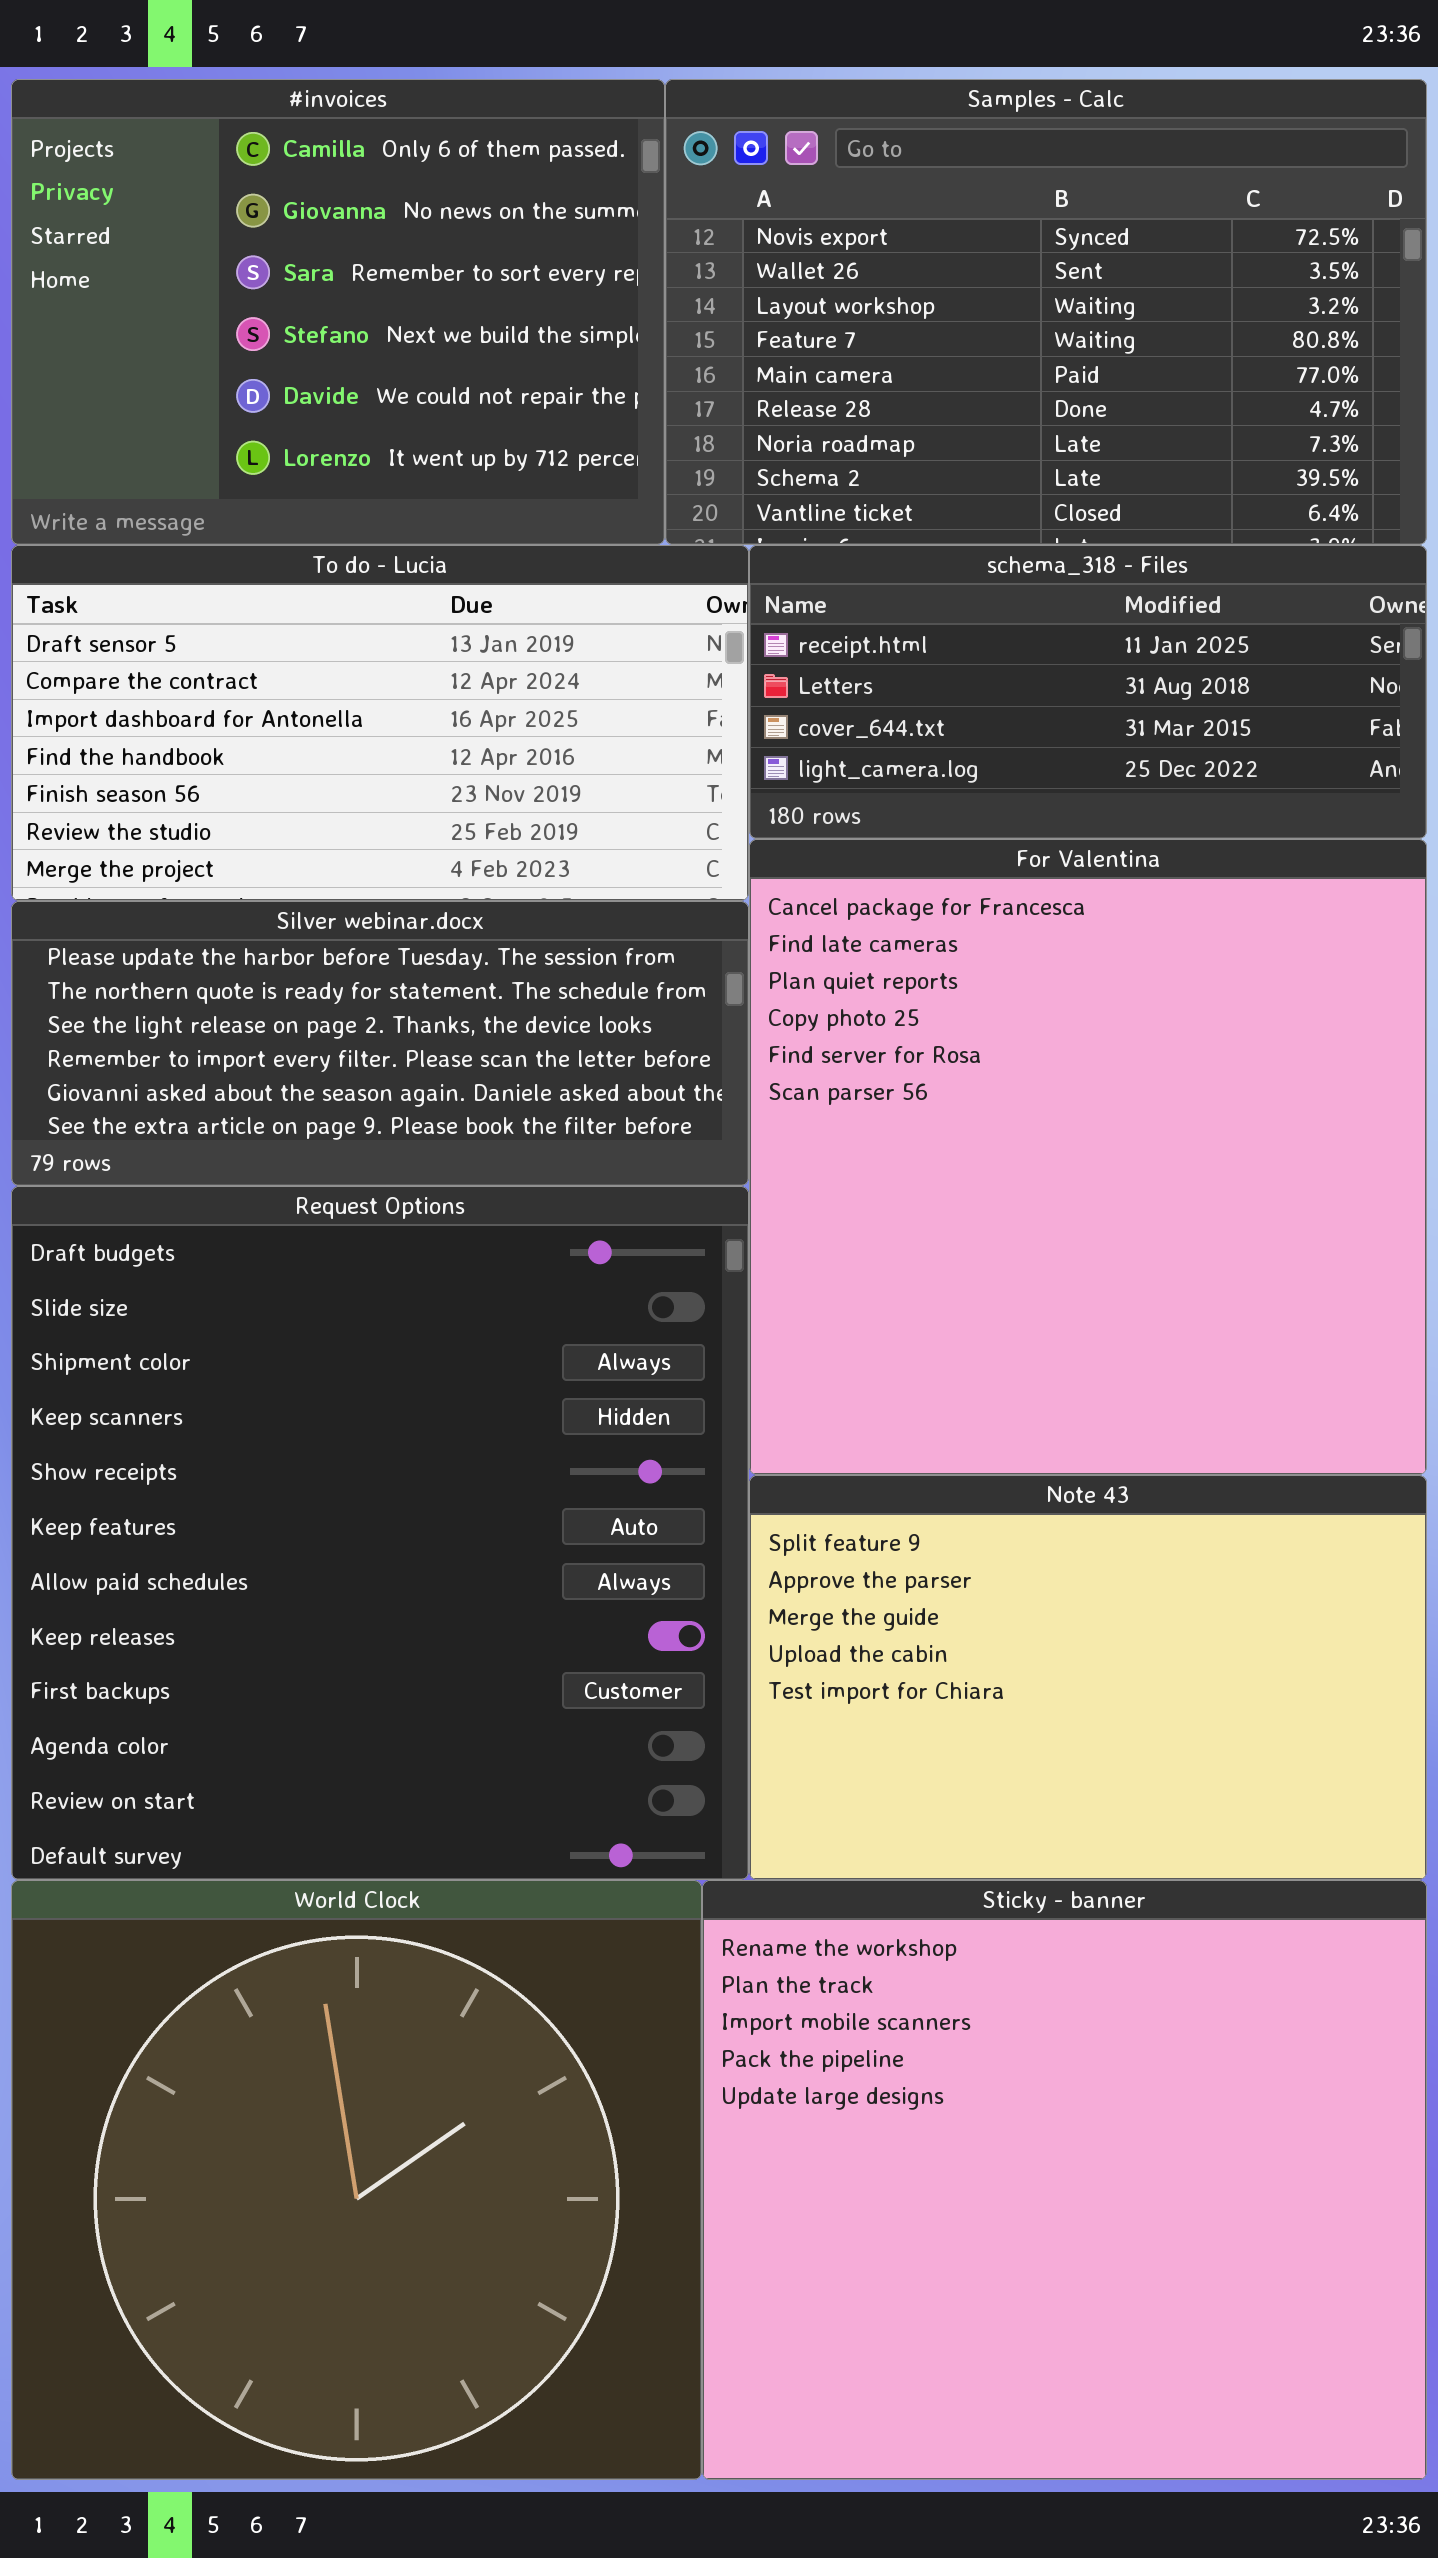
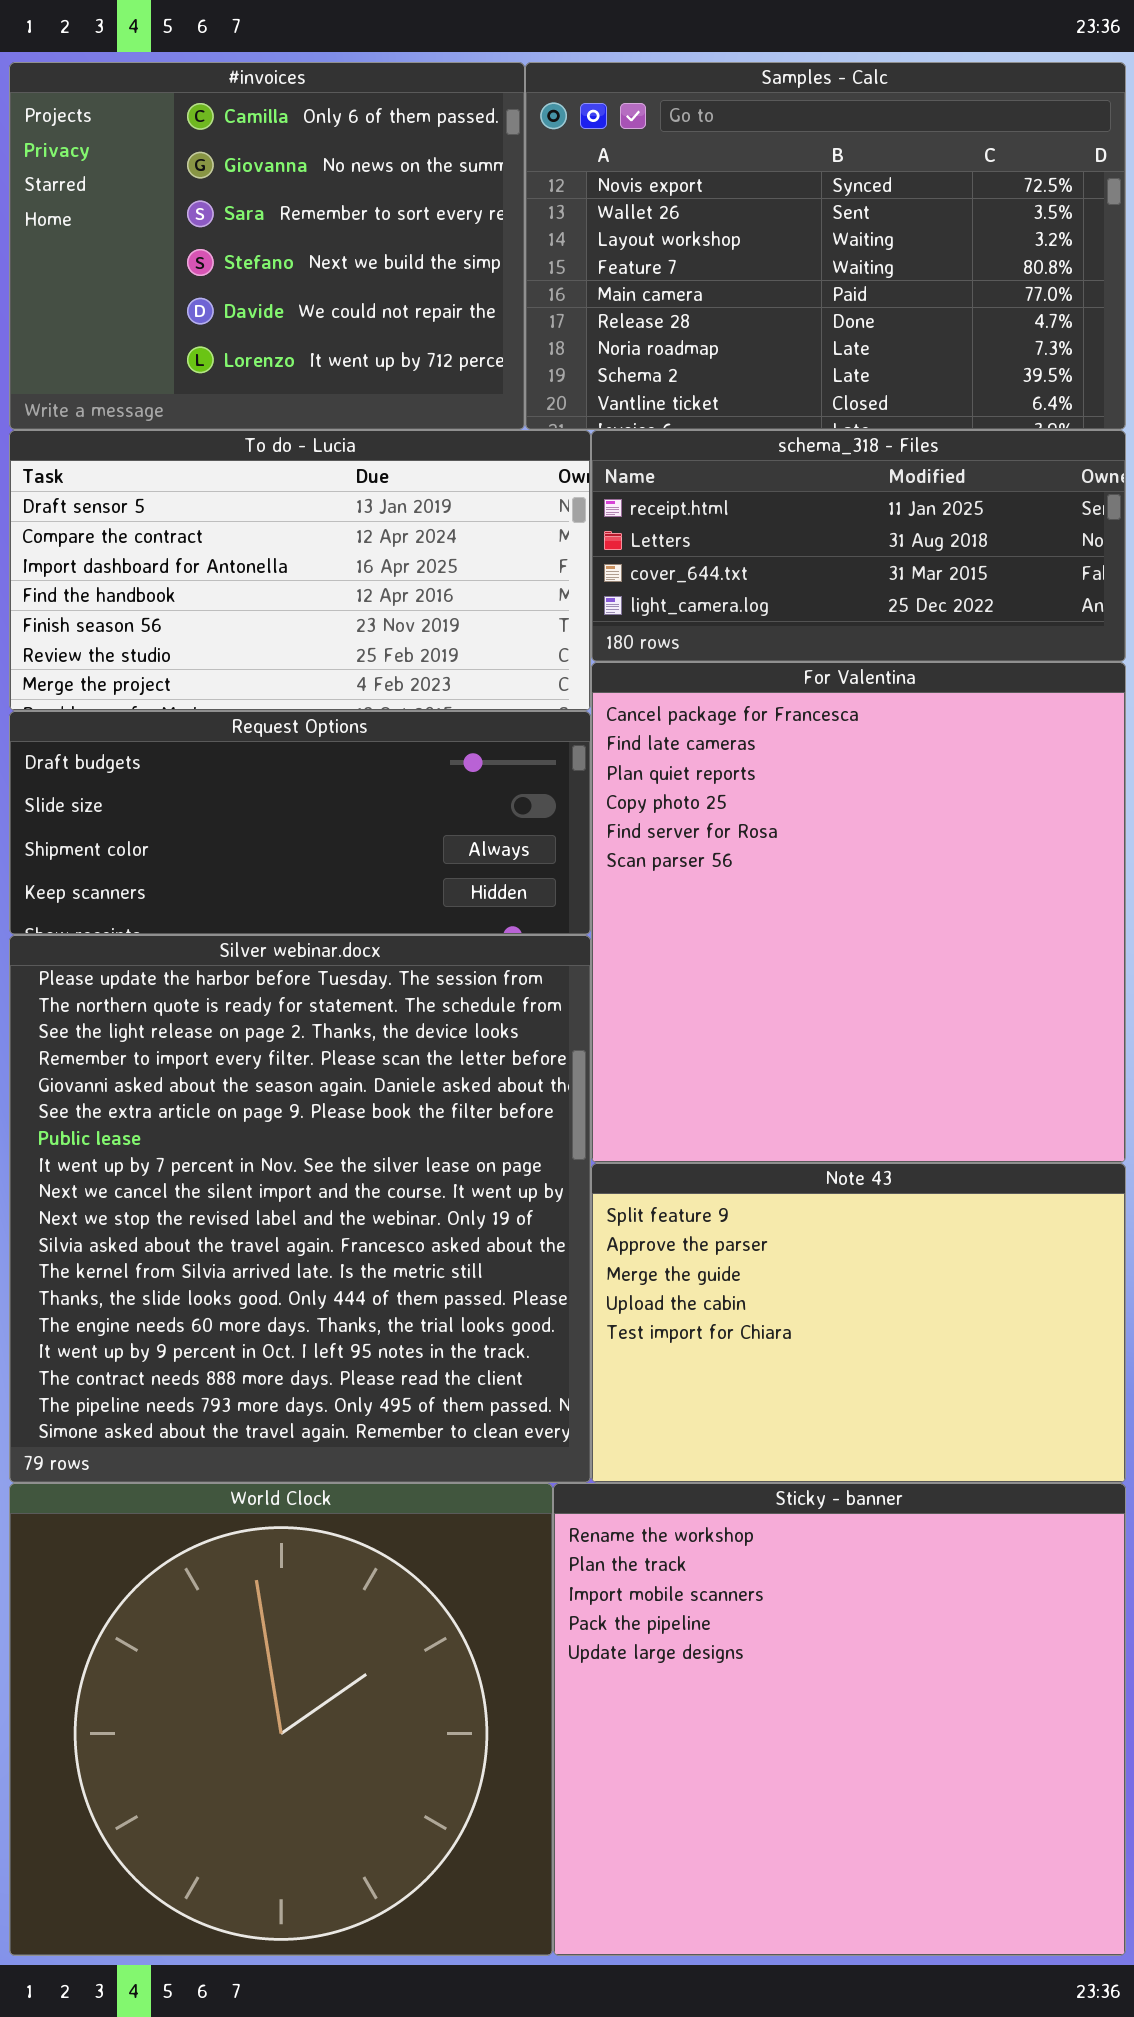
Silver webinar.docx: [11,901,749,1186] -> [9,935,591,1483], moved, resized
Request Options: [11,1186,749,1880] -> [9,711,591,935], moved, resized

